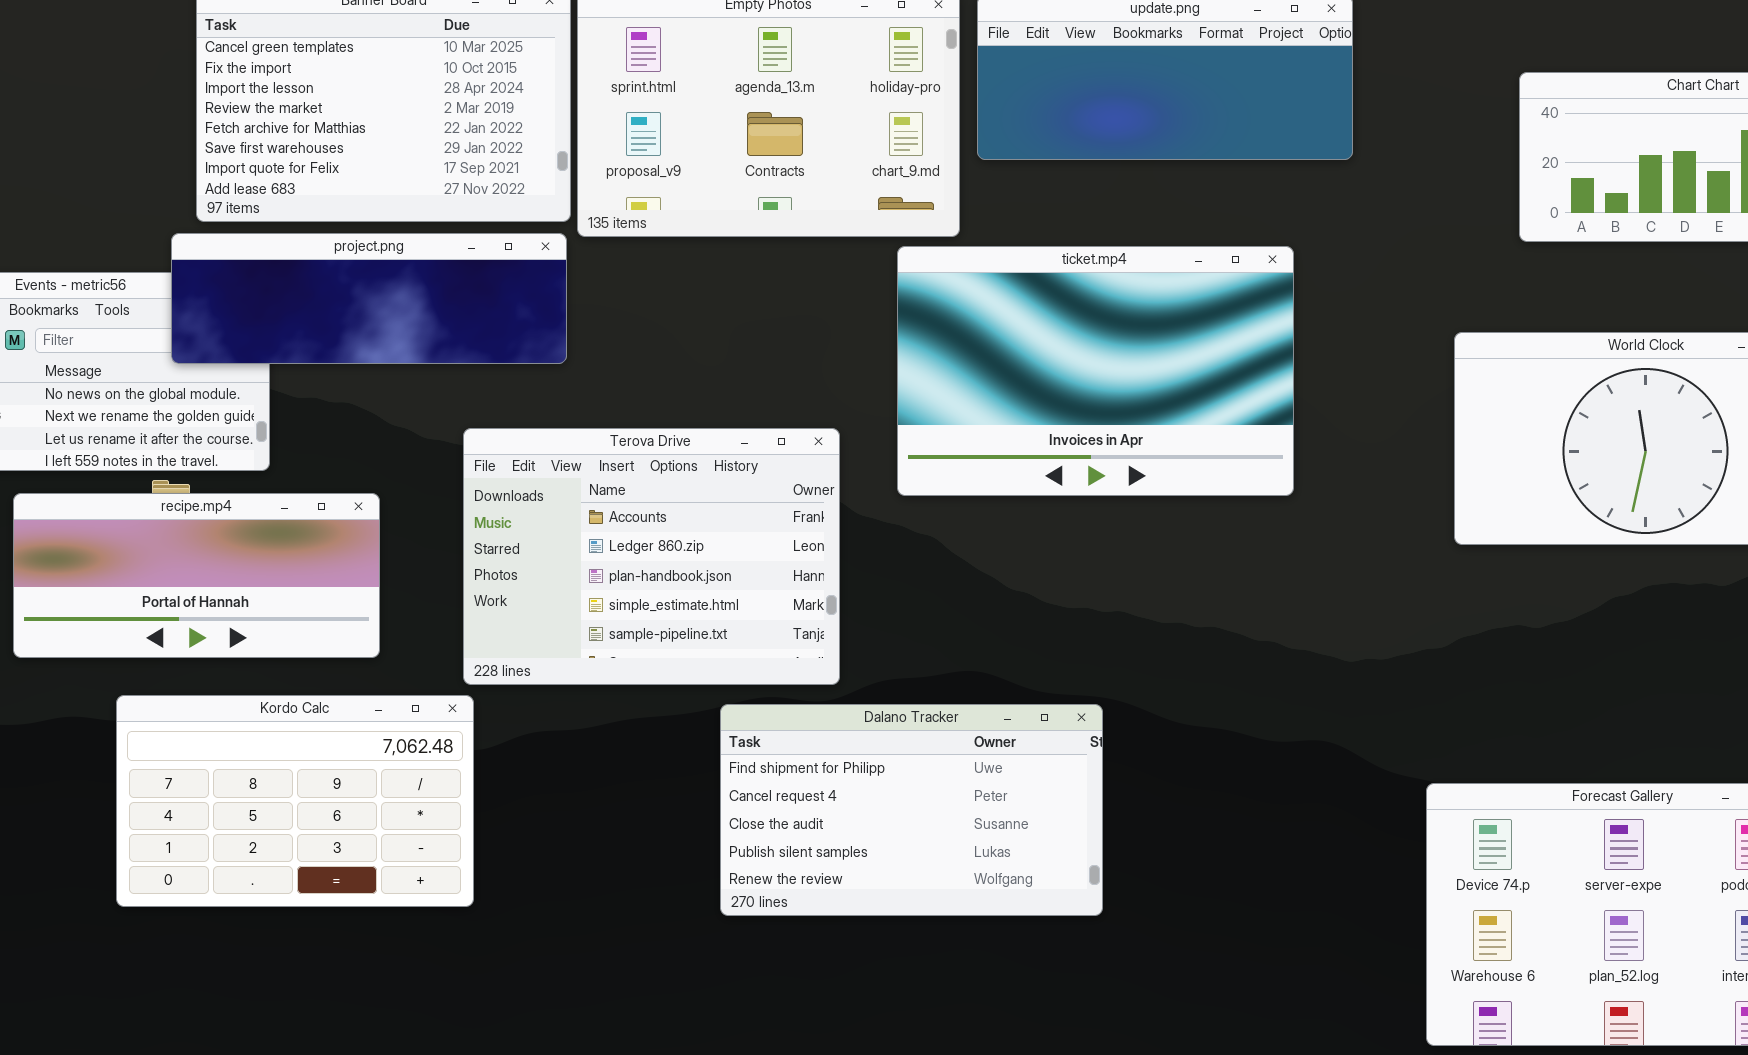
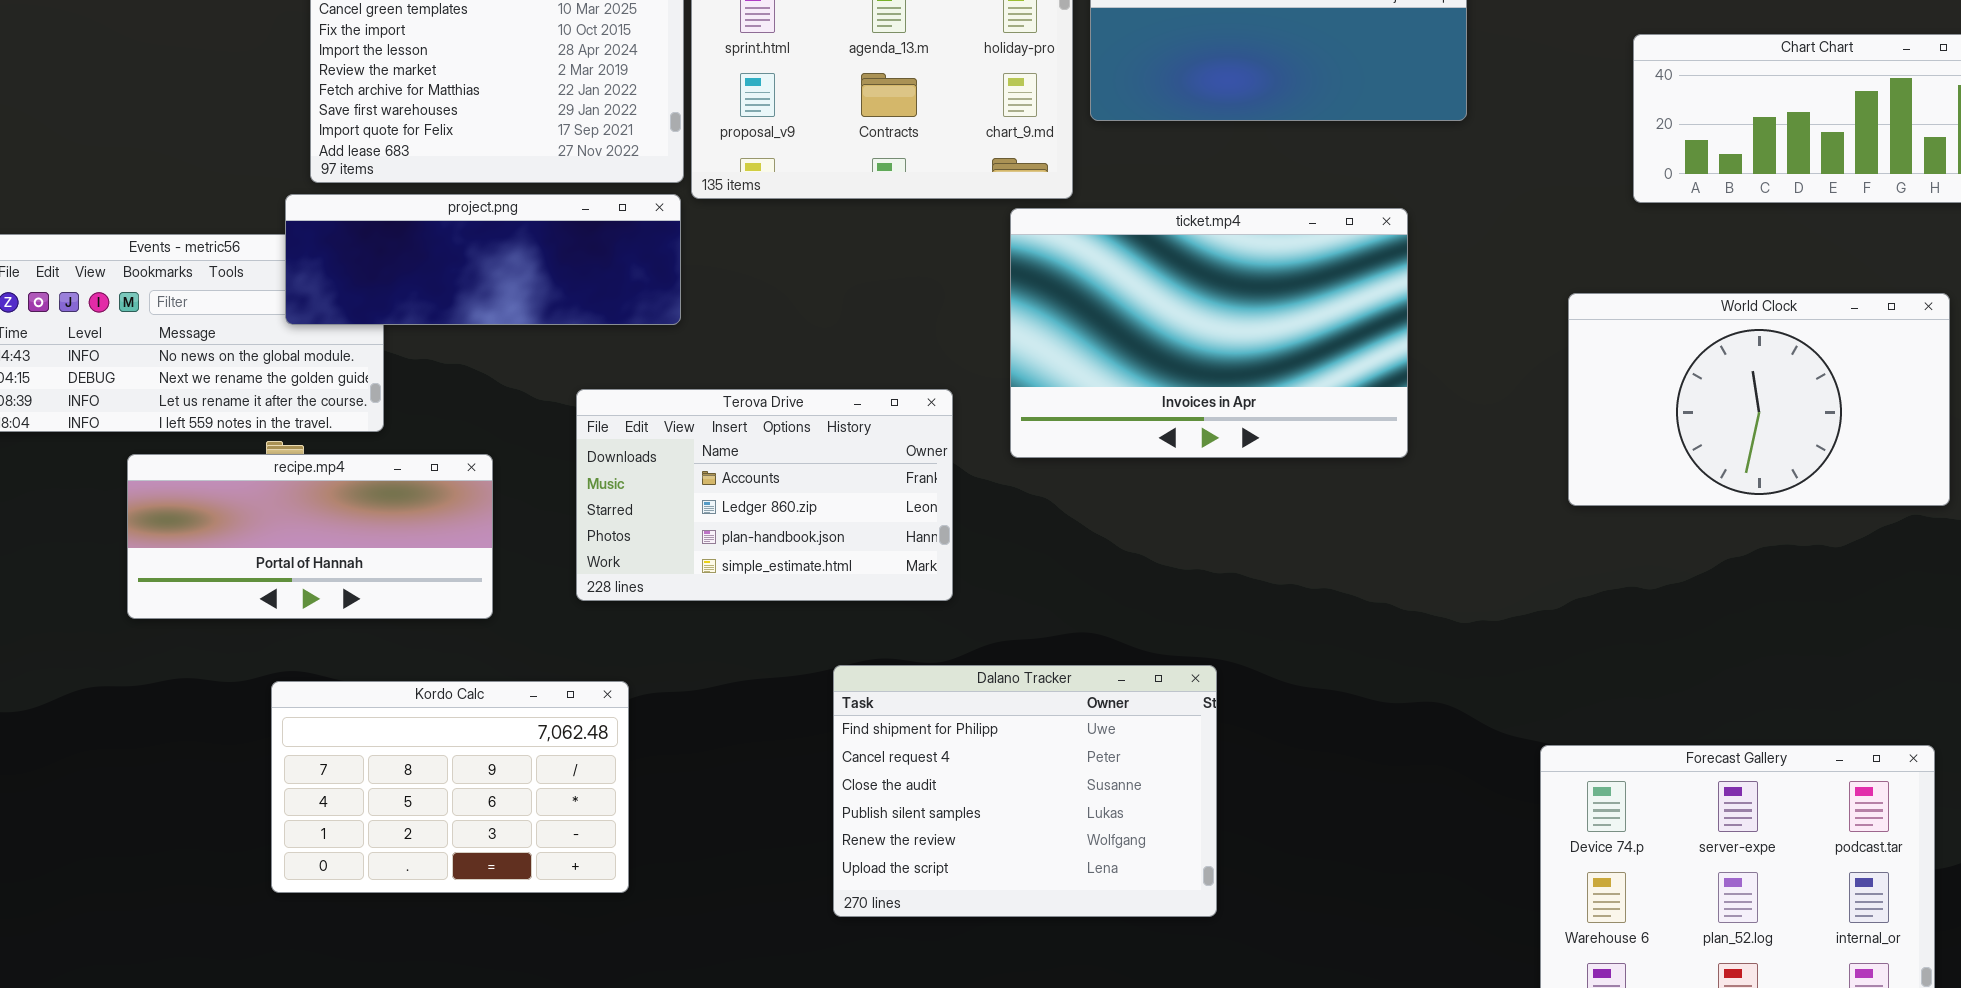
Terova Drive: [463,428,840,685] -> [576,389,953,601], resized
Kordo Calc: [116,695,474,907] -> [271,681,629,893], moved
Dalano Tracker: [720,704,1103,916] -> [833,665,1217,917], resized

